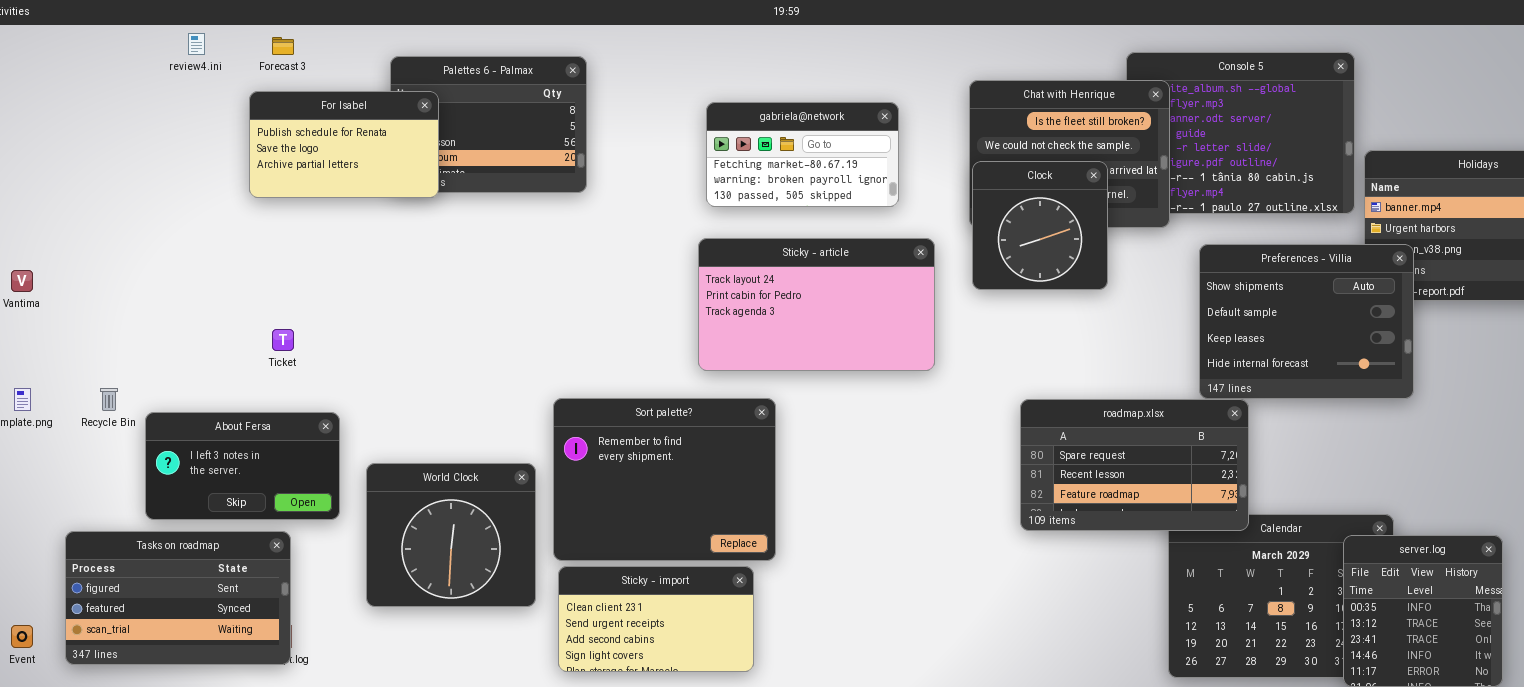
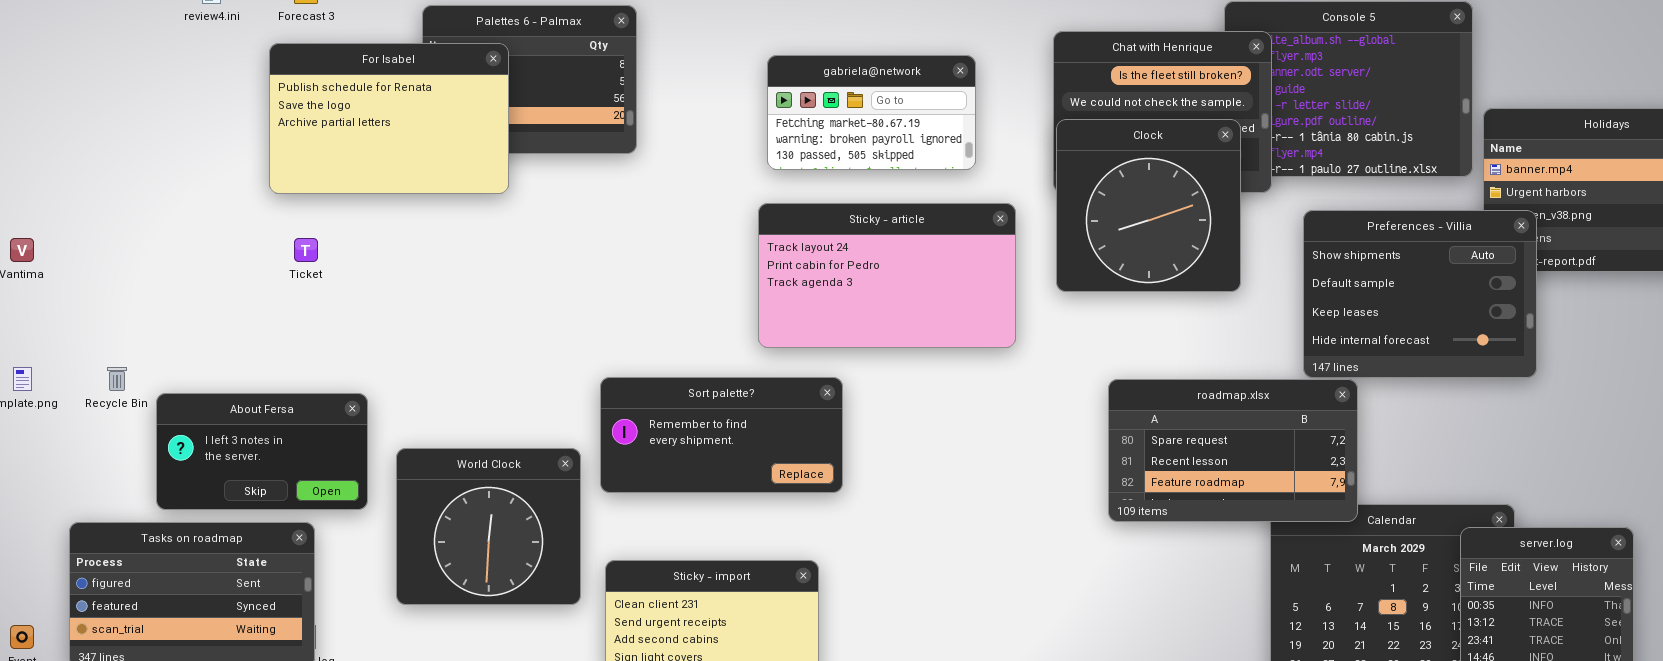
For Isabel: [249,91,439,198] -> [269,43,509,194], resized
Clock: [972,161,1108,290] -> [1056,119,1241,292], resized
Ticket: [272,329,294,351] -> [294,238,318,262], moved
Sort palette?: [553,398,776,561] -> [600,377,843,493], resized

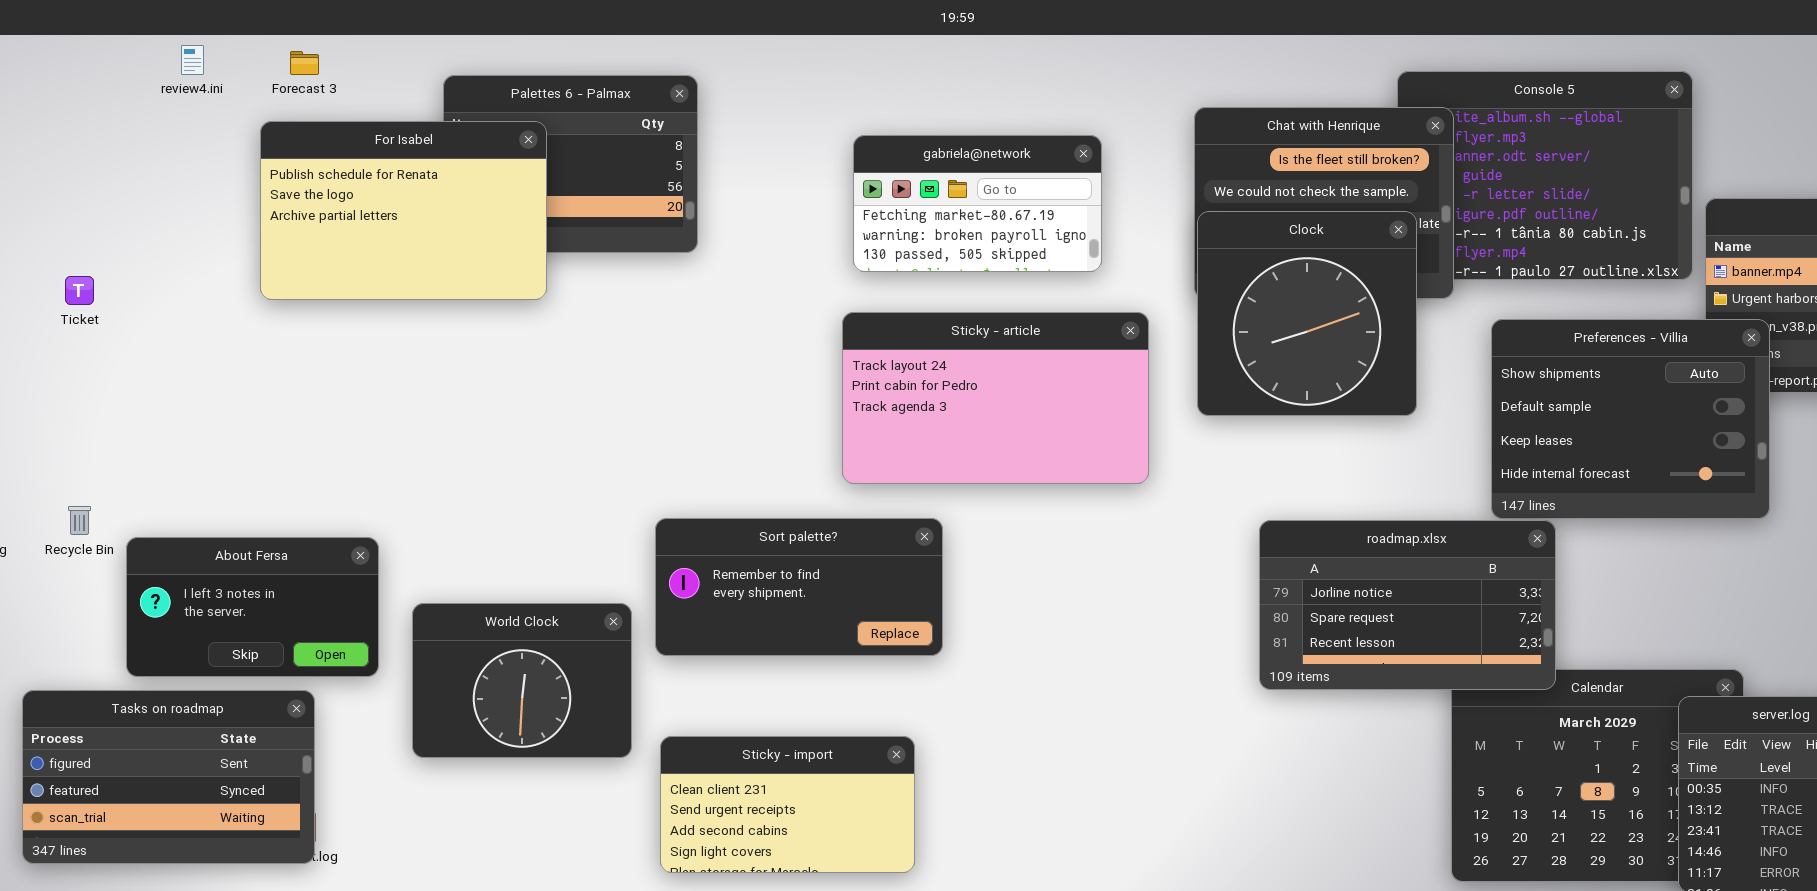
Ticket: [294,238,318,262] -> [65,276,94,305], moved
roadmap.xlsx: [1108,379,1358,522] -> [1259,520,1556,690], scrolled up 1 row
World Clock: [396,448,581,605] -> [412,603,632,758], resized

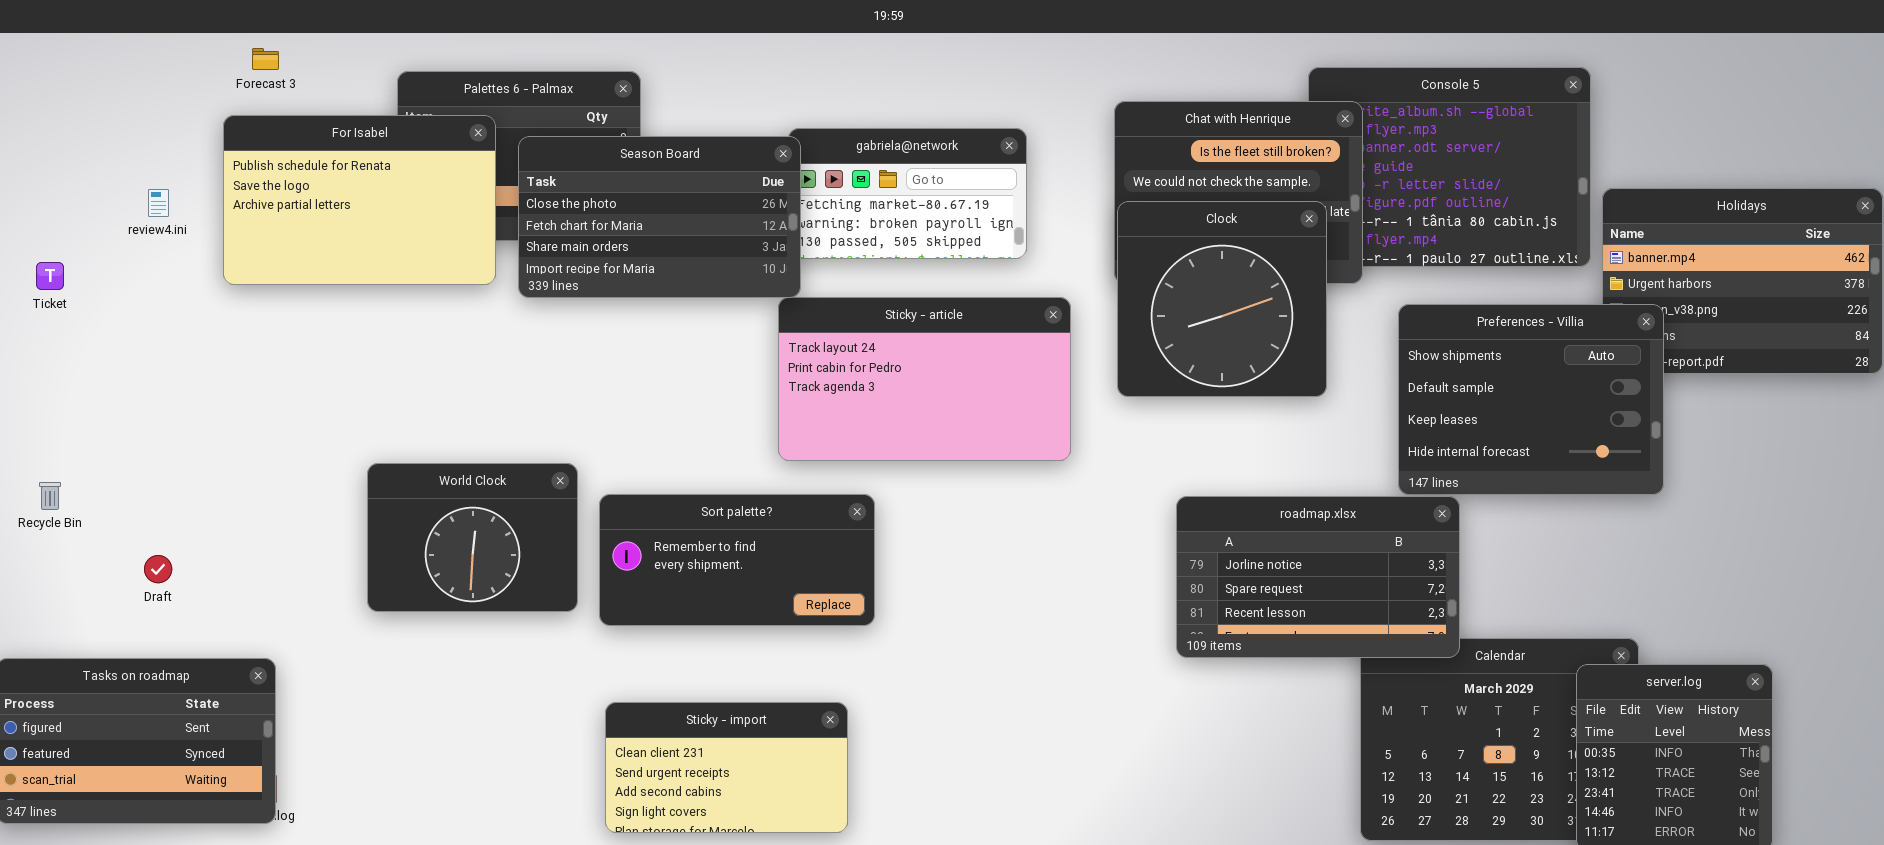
review4.ini: [181,45,204,75] -> [148,189,169,217], moved
Season Board: none -> [518,136,801,298], opened
About Fersa: [126,537,379,677] -> none, closed
World Clock: [412,603,632,758] -> [367,463,578,612], moved

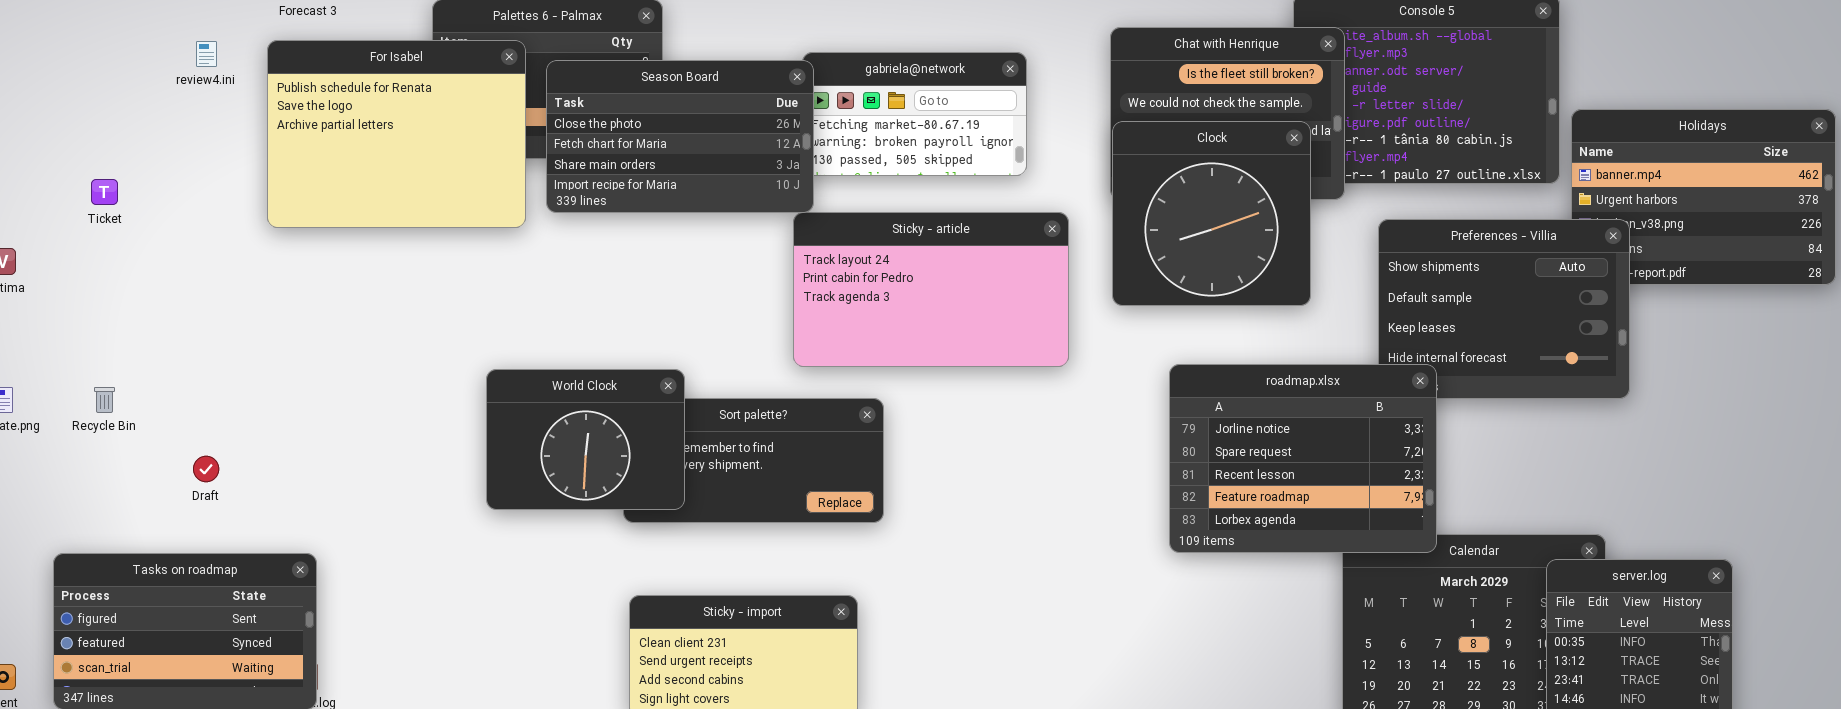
For Isabel: [223,115,496,285] -> [267,40,526,228], resized
review4.ini: [148,189,169,217] -> [196,41,217,67], moved
World Clock: [367,463,578,612] -> [486,369,685,510], moved
roadmap.xlsx: [1176,496,1460,658] -> [1169,364,1437,553], resized

